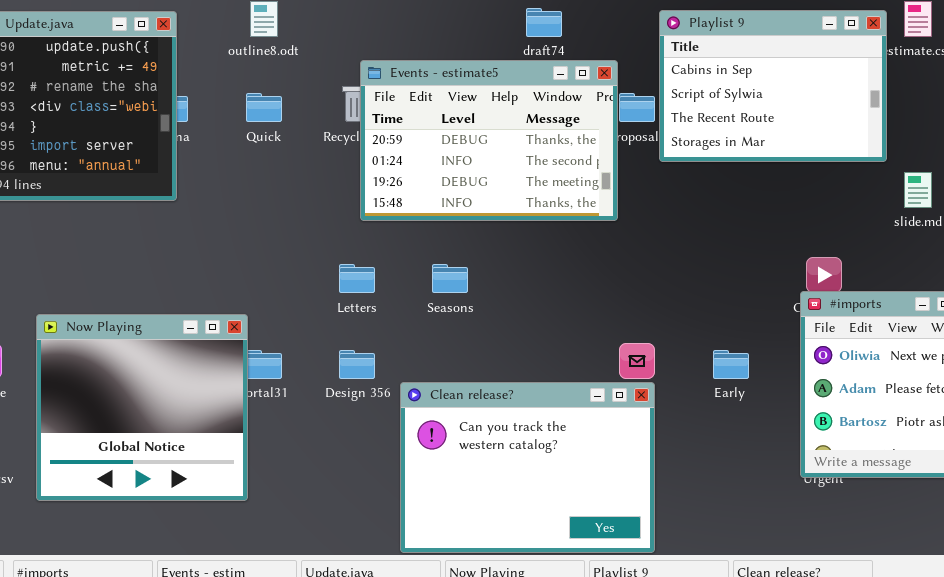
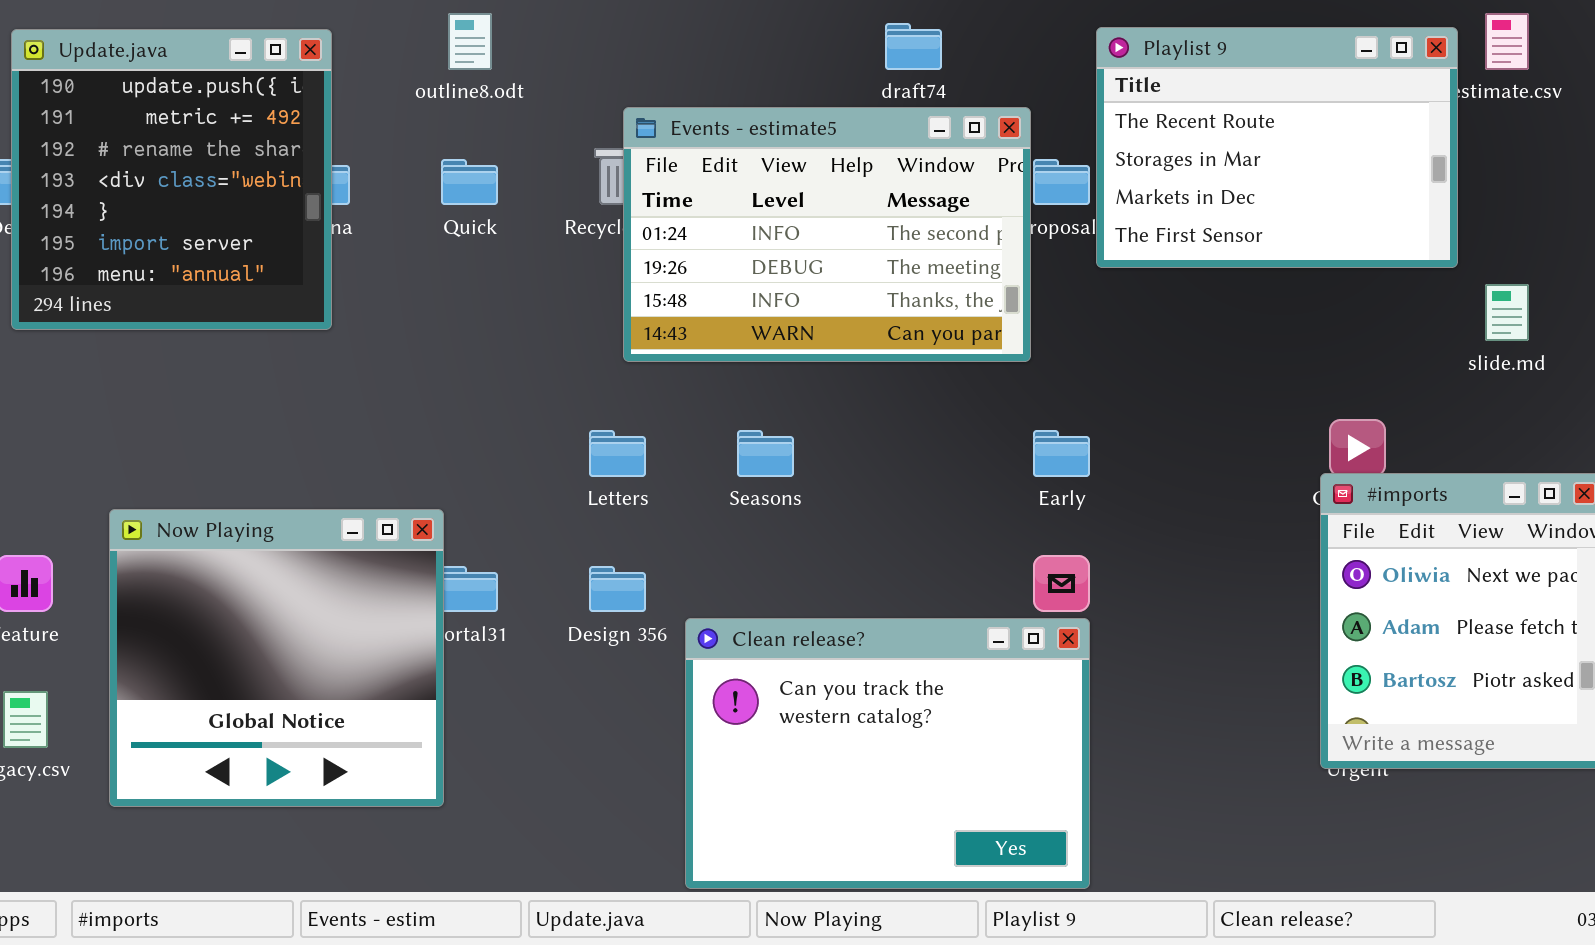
Playlist 9: [659,10,887,162] -> [1096,27,1458,268], scrolled down 2 rows
Events - estimate5: [360,60,618,221] -> [623,107,1031,362], scrolled down 1 row
Early: [713,350,749,379] -> [1033,430,1090,477], moved

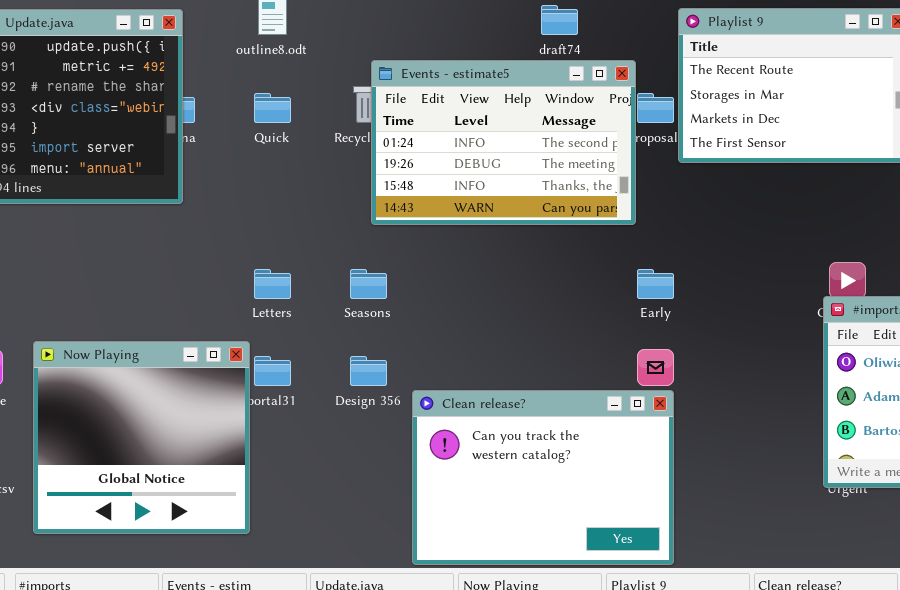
Letters: [589,430,646,477] -> [254,269,291,299], moved
Seasons: [737,430,794,477] -> [350,269,387,299], moved
Now Playing: [109,509,444,807] -> [33,341,250,534], moved

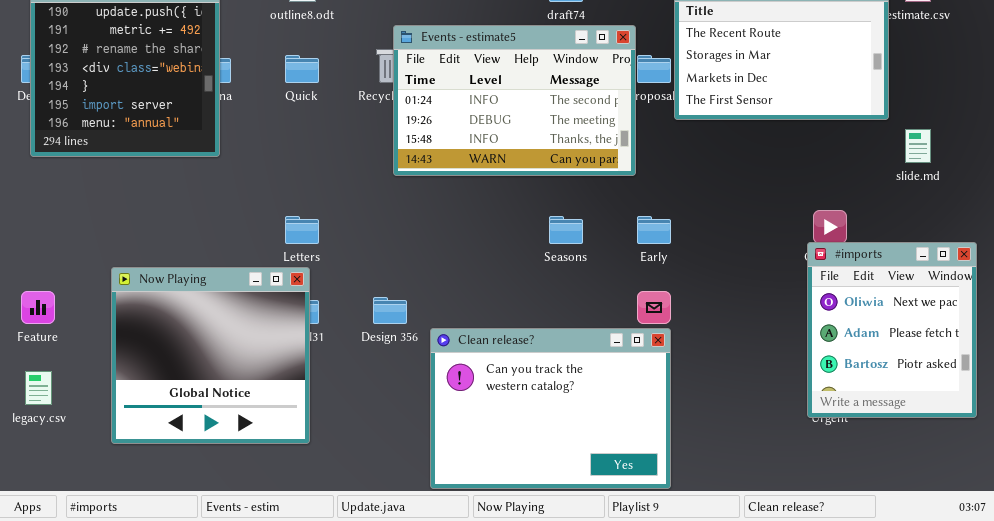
Seasons: [350,269,387,299] -> [549,216,583,244], moved
Now Playing: [33,341,250,534] -> [111,267,310,444], moved

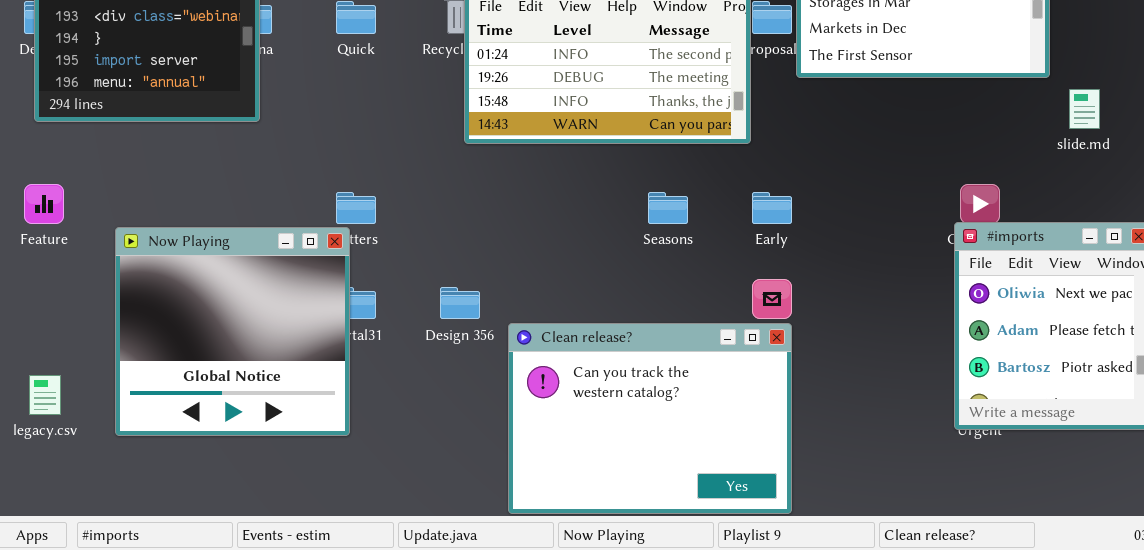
Now Playing: [111,267,310,444] -> [115,227,350,436], moved
Feature: [21,291,55,324] -> [24,184,64,224], moved

